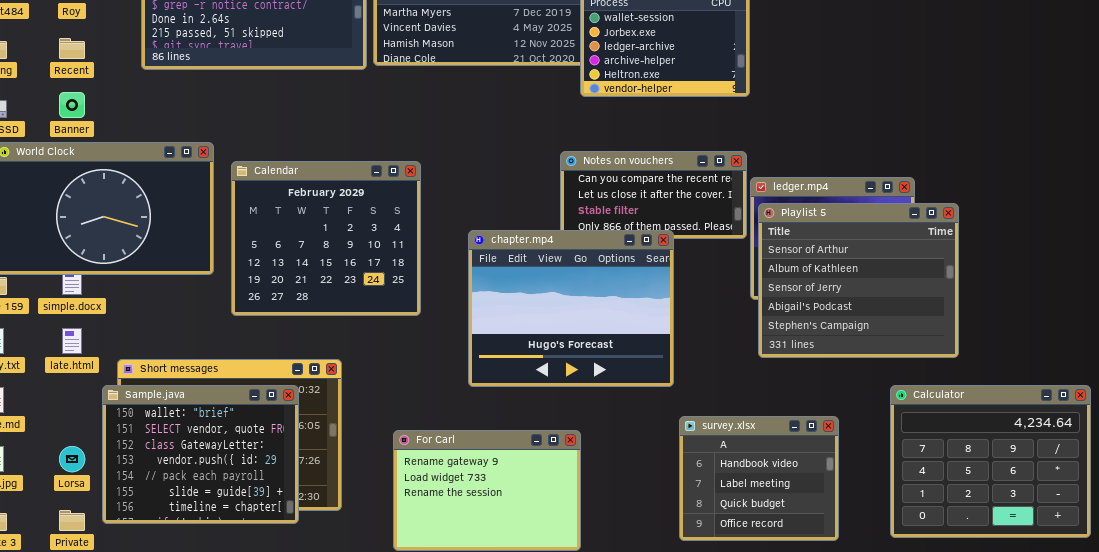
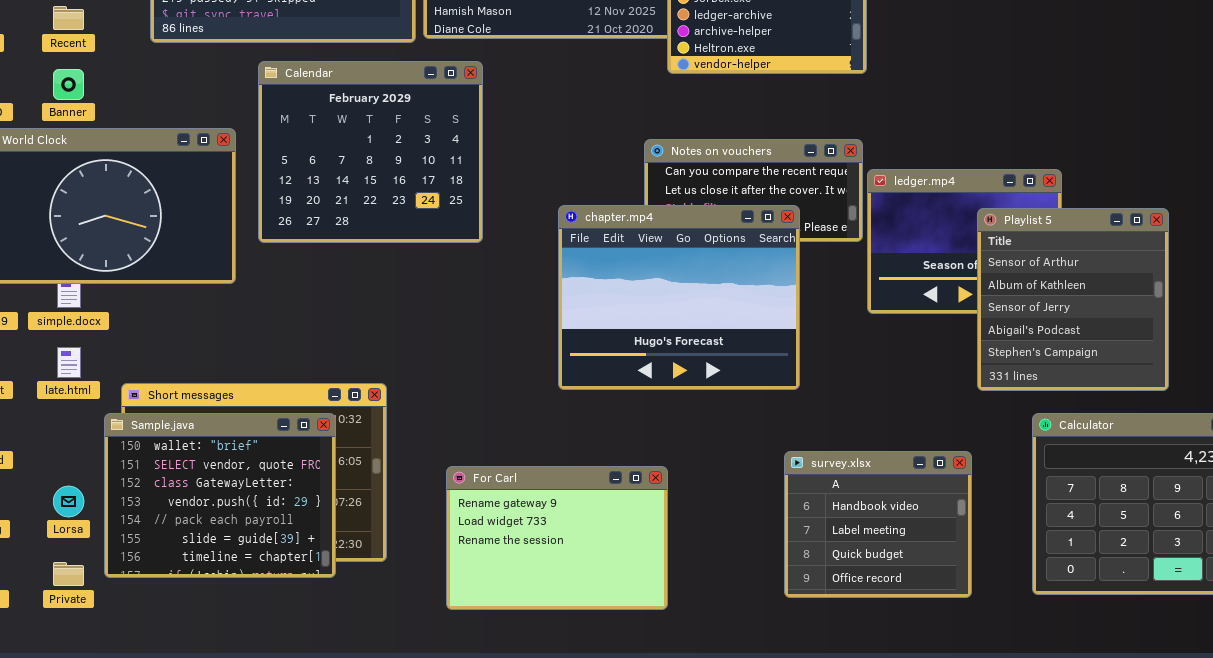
Calendar: [231,161,421,316] -> [258,61,483,243], moved
Playlist 5: [758,203,959,358] -> [977,208,1169,391], moved, resized
chapter.mp4: [468,230,674,387] -> [558,205,800,390], moved

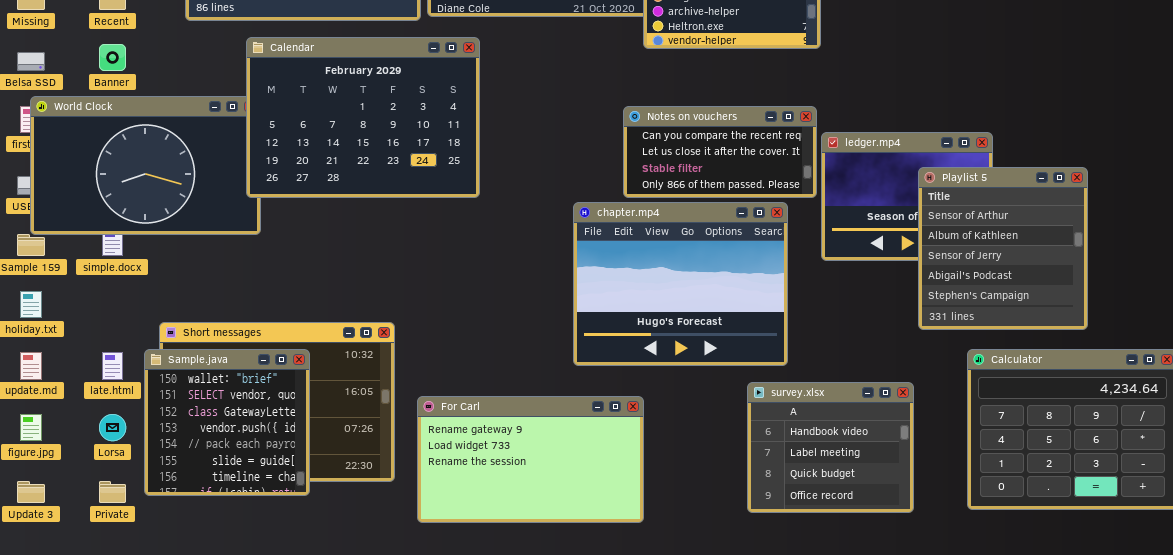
Calendar: [258,61,483,243] -> [246,37,480,198], resized
chapter.mp4: [558,205,800,390] -> [573,202,788,366], moved
late.html: [57,347,81,378] -> [102,352,123,380], moved
Sample.java: [104,413,336,578] -> [144,349,310,496], resized
For Carl: [446,466,668,610] -> [417,396,644,523], resized

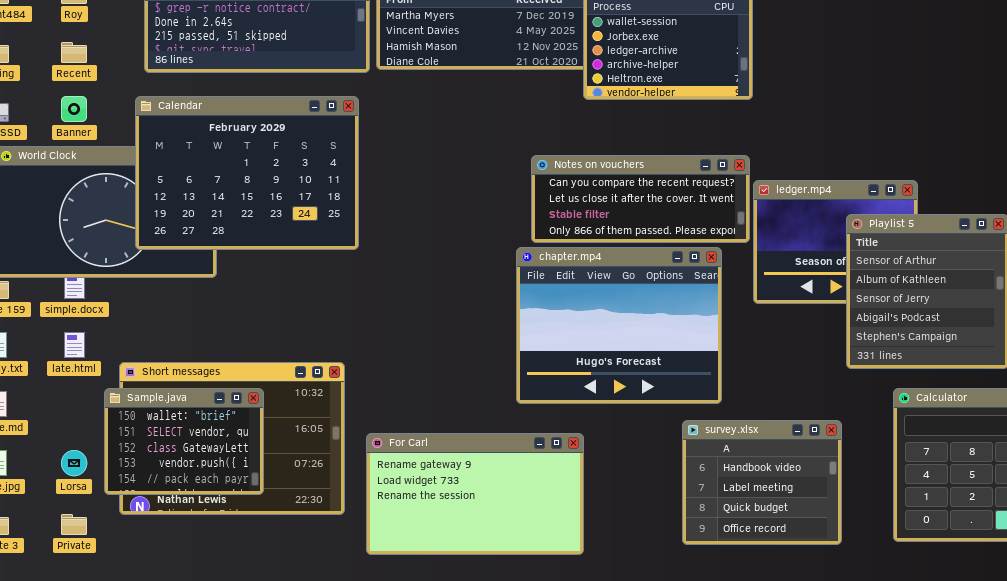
Calendar: [246,37,480,198] -> [135,96,359,250], moved
Notes on vouchers: [623,106,817,198] -> [531,155,750,243], resized
Sample.java: [144,349,310,496] -> [104,388,264,495], resized
late.html: [102,352,123,380] -> [64,332,85,358], moved

